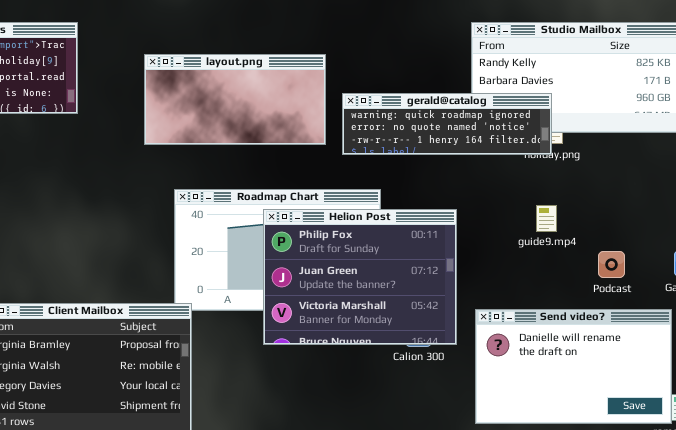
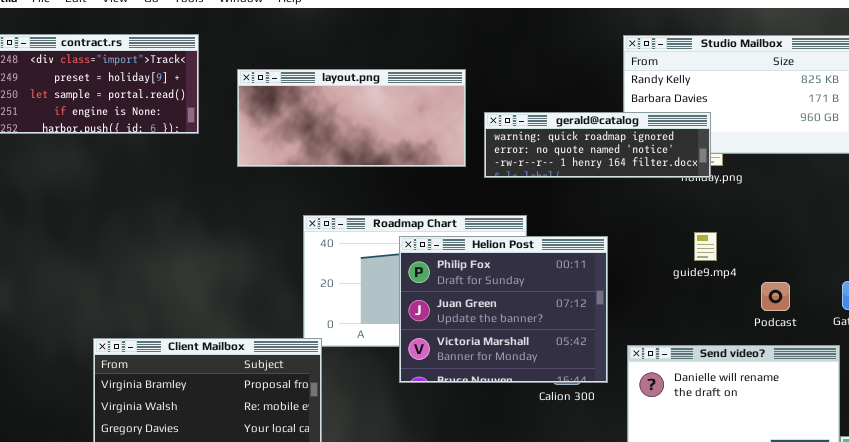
layout.png: [144,54,326,145] -> [237,69,466,167], resized

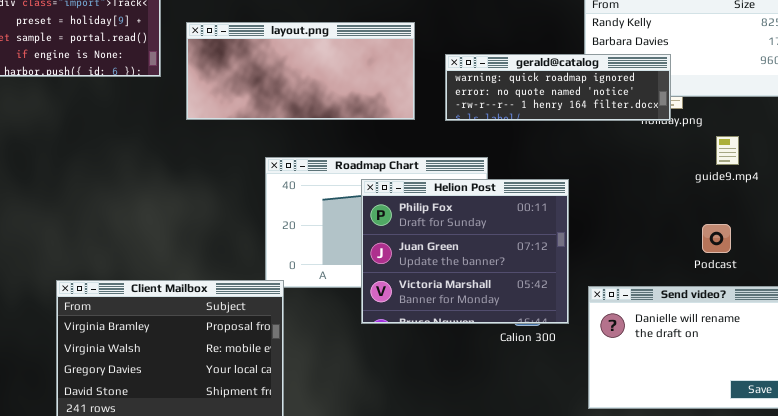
layout.png: [237,69,466,167] -> [186,22,415,120], moved
guide9.mp4: [694,232,717,261] -> [716,136,739,165], moved
Podcast: [761,282,790,311] -> [702,224,731,253], moved

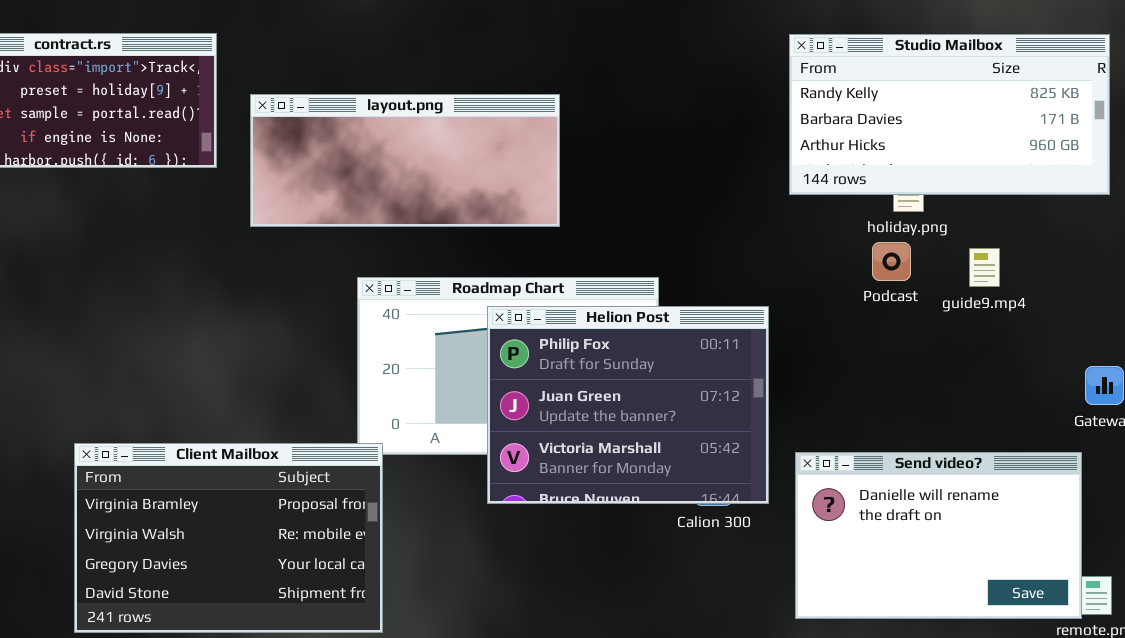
gerald@catalog: [445,54,671,121] -> none, closed
Podcast: [702,224,731,253] -> [872,242,911,281], moved

